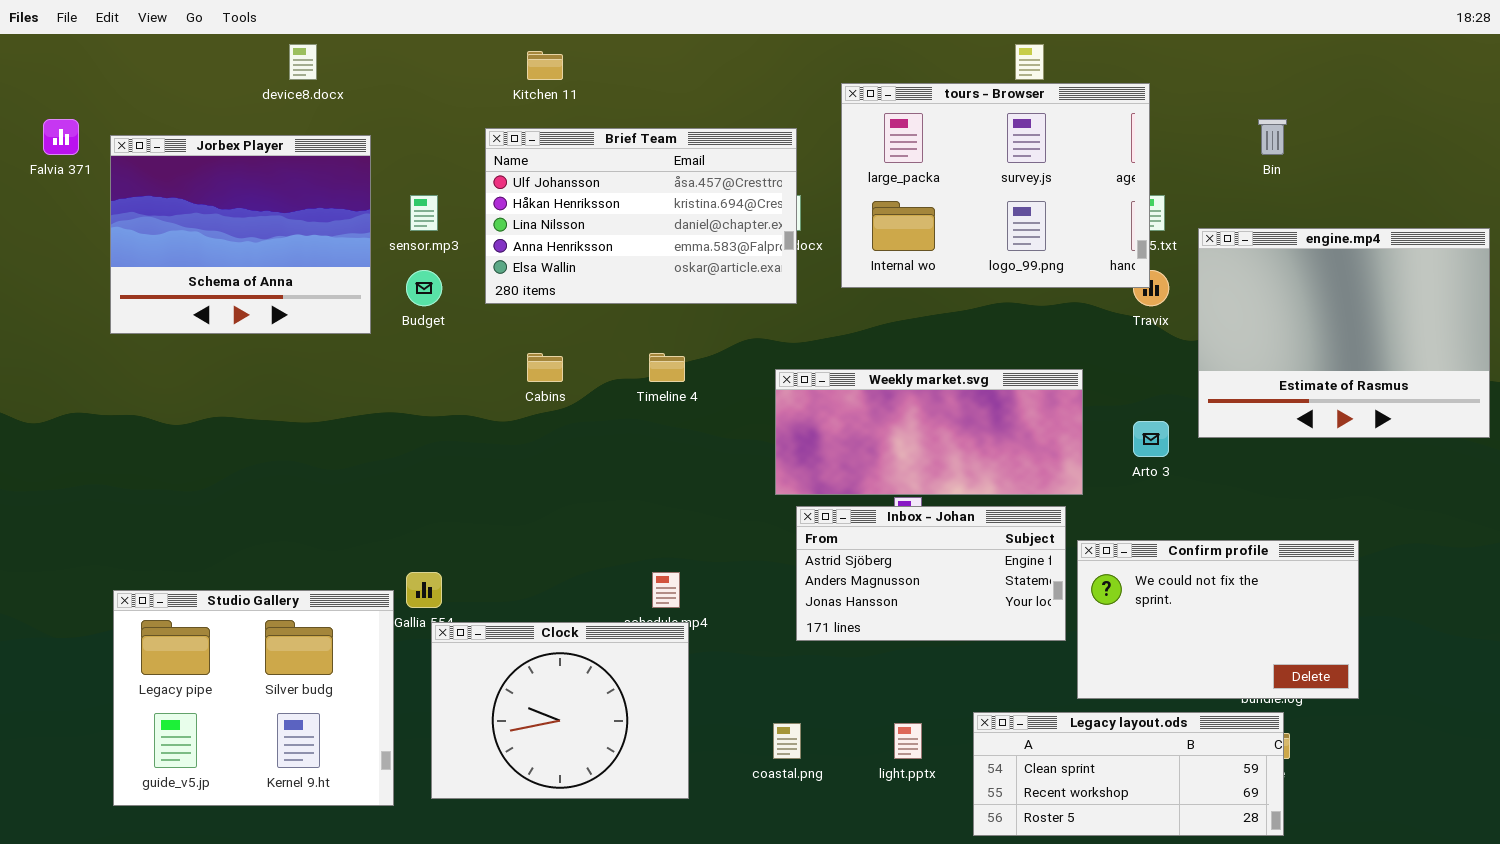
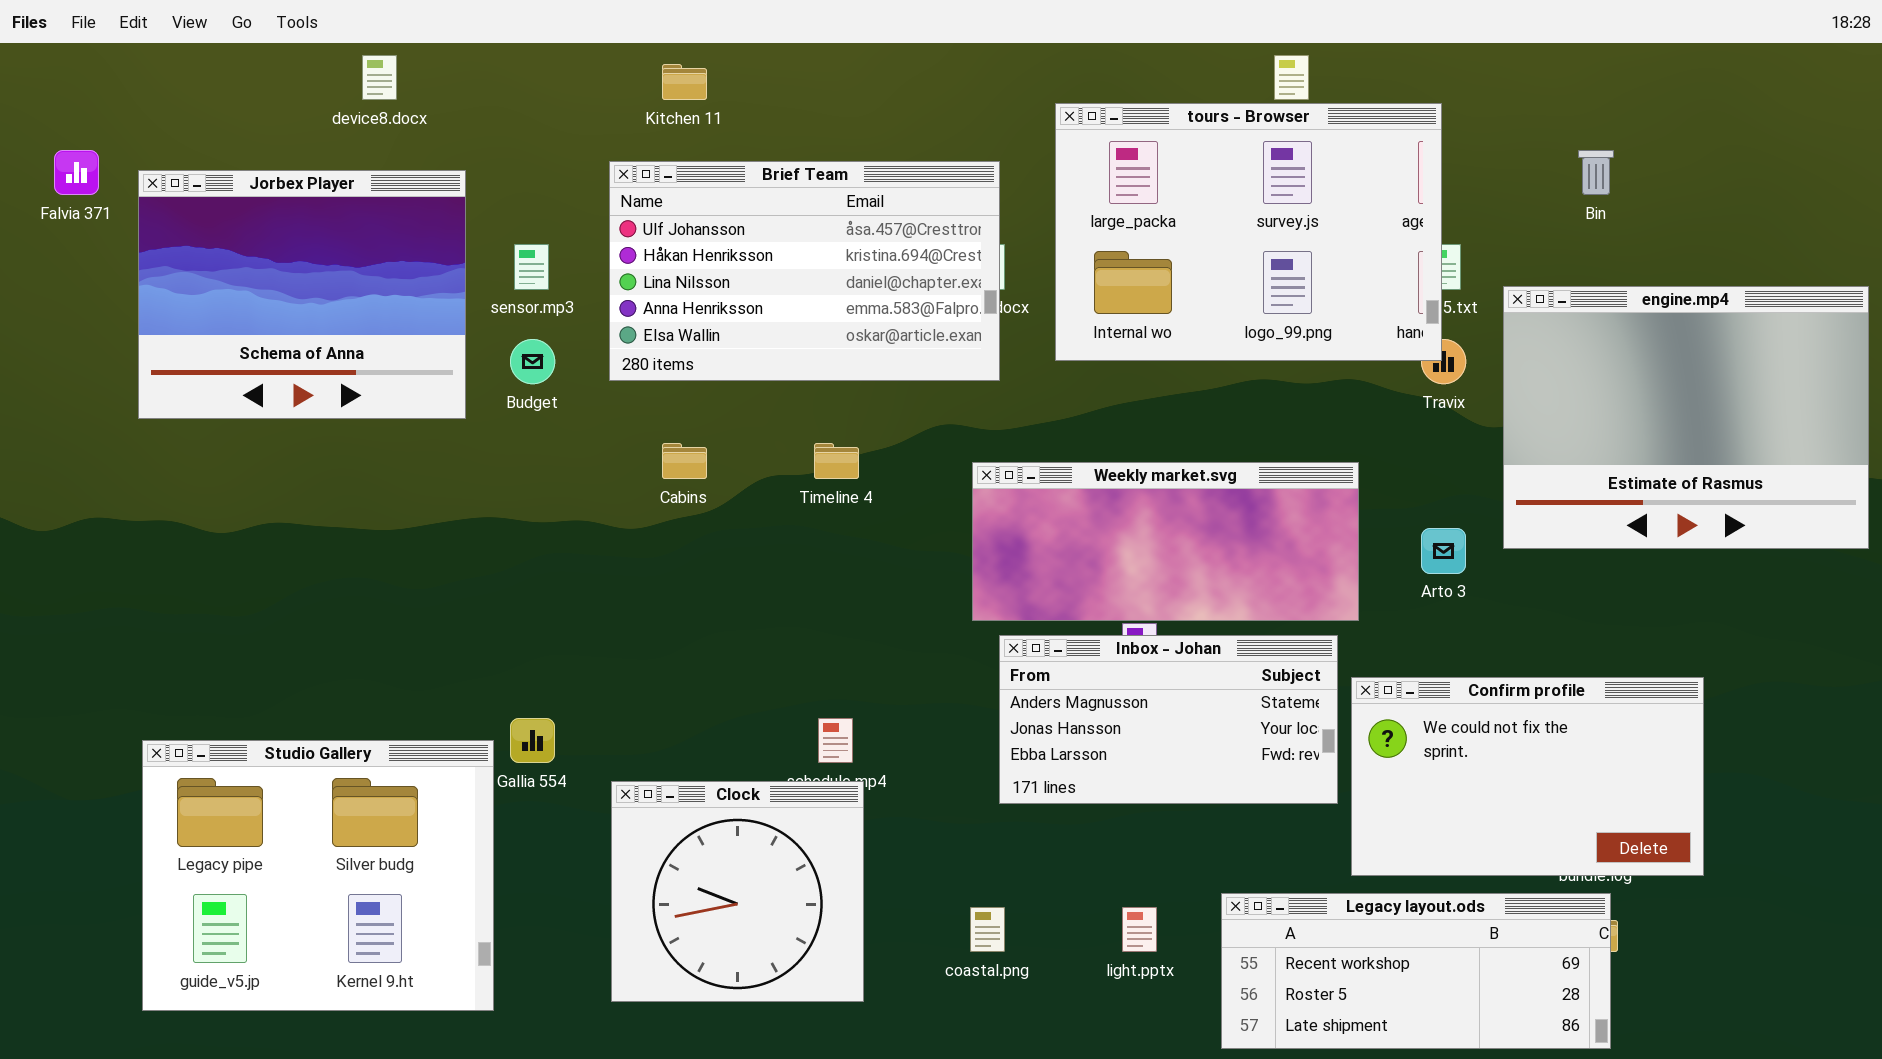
Inbox - Johan: [796,506,1066,641] -> [999,635,1338,804], scrolled down 1 row
Clock: [431,622,689,799] -> [611,781,864,1002], resized
Legacy layout.ods: [973,712,1284,836] -> [1221,893,1611,1049], scrolled down 1 row

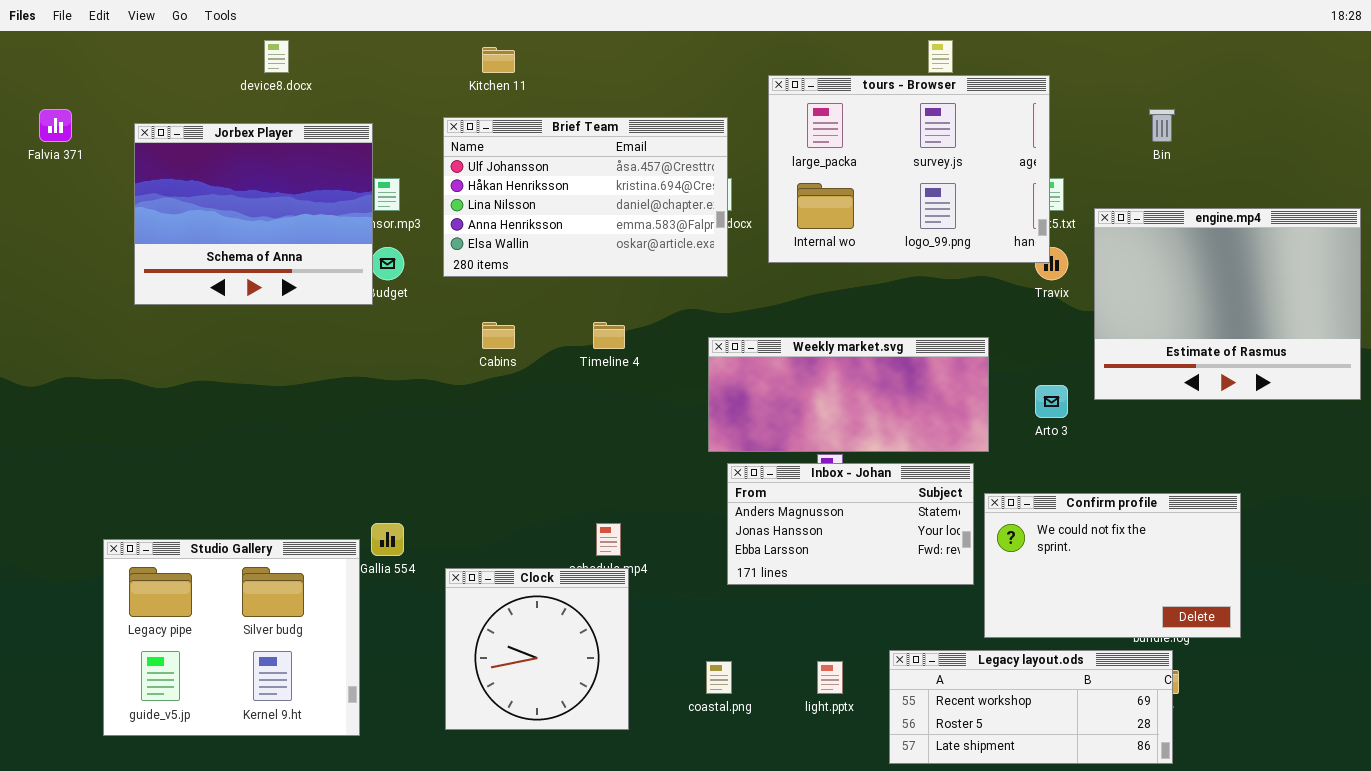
Jorbex Player: [138,170,466,419] -> [134,123,373,305], moved

